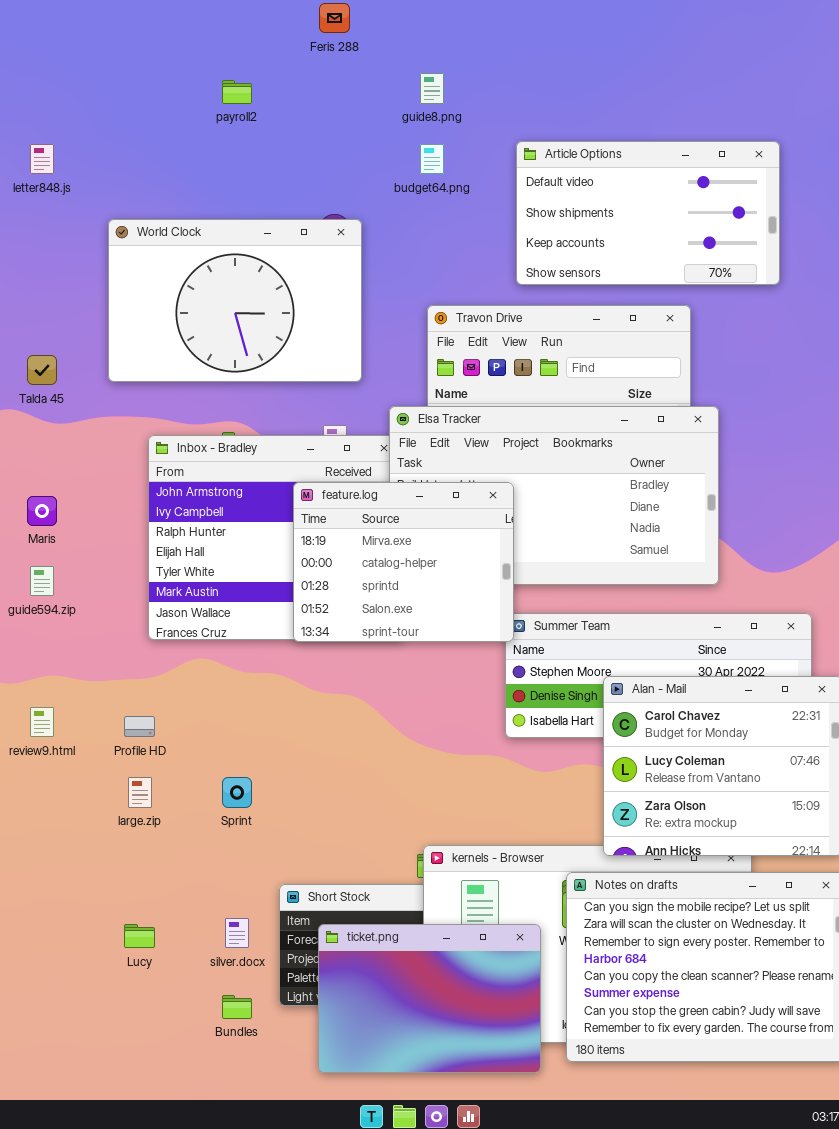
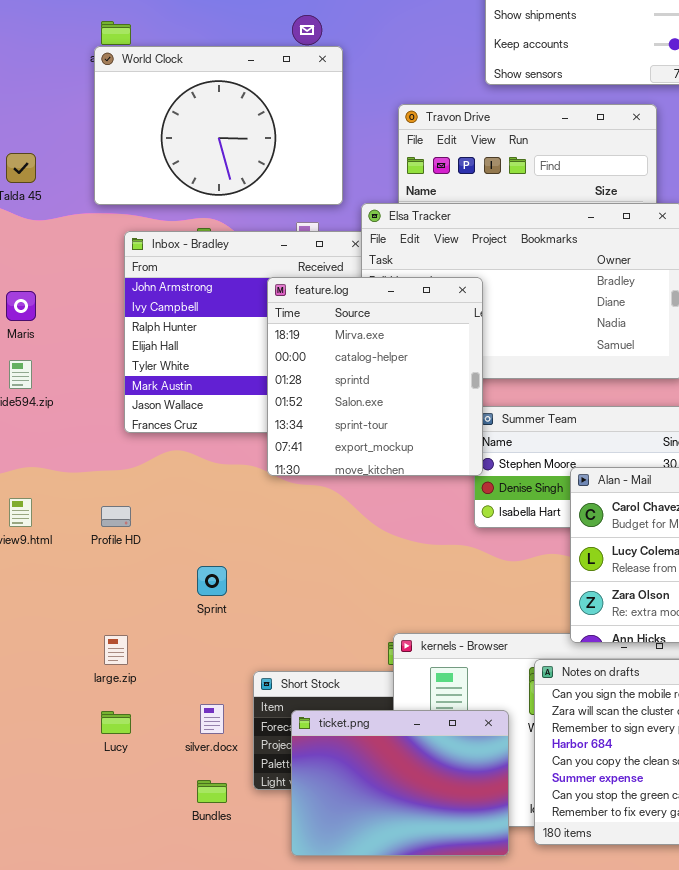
World Clock: [108,219,362,382] -> [94,46,343,205], moved
feature.log: [293,482,514,642] -> [267,277,483,476], resized
large.zip: [128,777,152,808] -> [104,635,128,665], moved

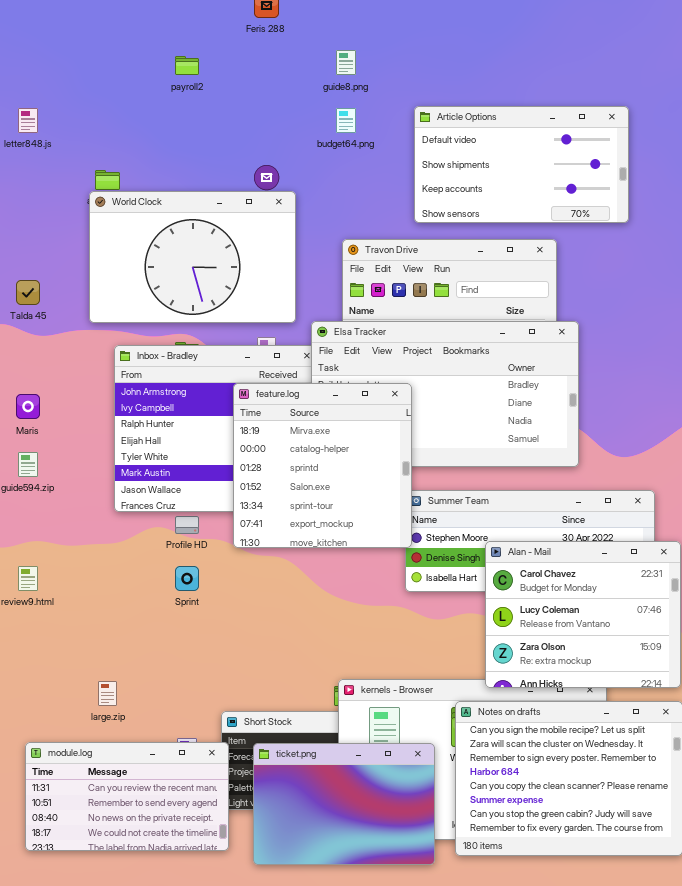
Profile HD: [101,506,131,527] -> [175,516,199,534], moved
Sprint: [197,566,227,596] -> [175,566,199,591], moved
module.log: none -> [25,742,229,851], opened

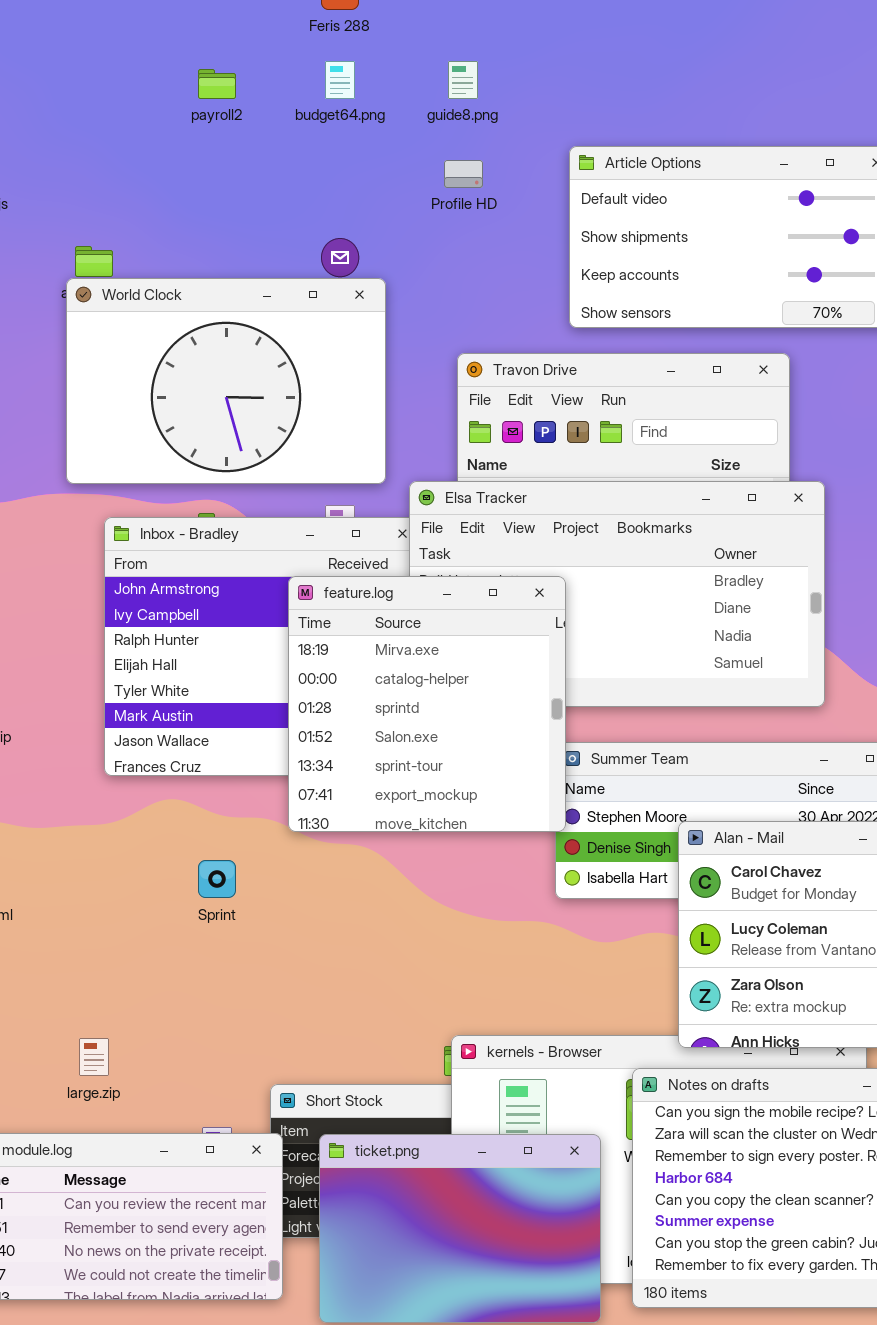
budget64.png: [336,108,356,133] -> [325,61,355,99], moved
Profile HD: [175,516,199,534] -> [444,160,483,188], moved

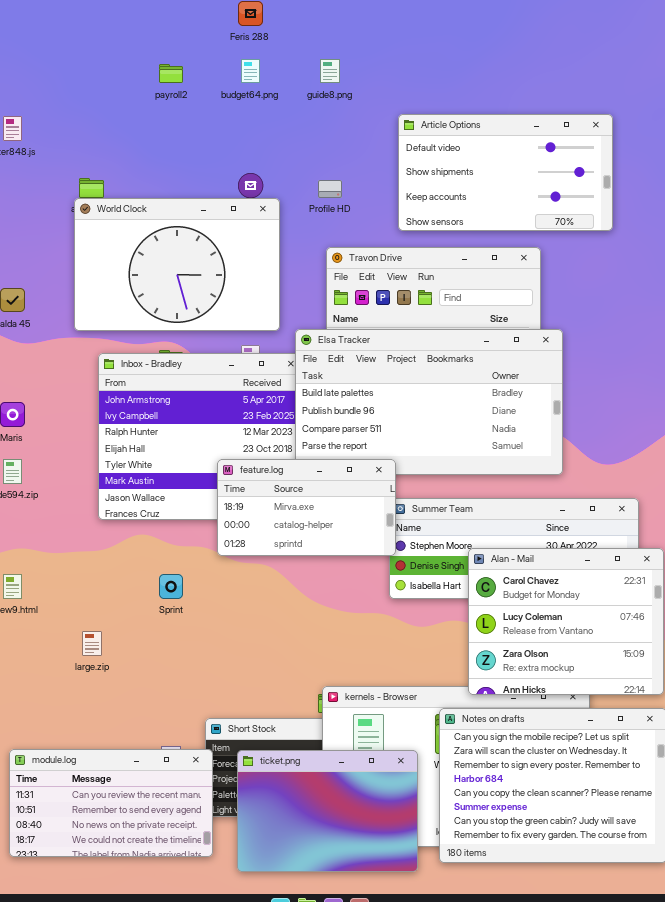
Profile HD: [444,160,483,188] -> [318,180,342,198], moved
feature.log: [288,576,566,832] -> [217,459,396,556], resized
large.zip: [79,1038,109,1076] -> [82,631,102,656], moved

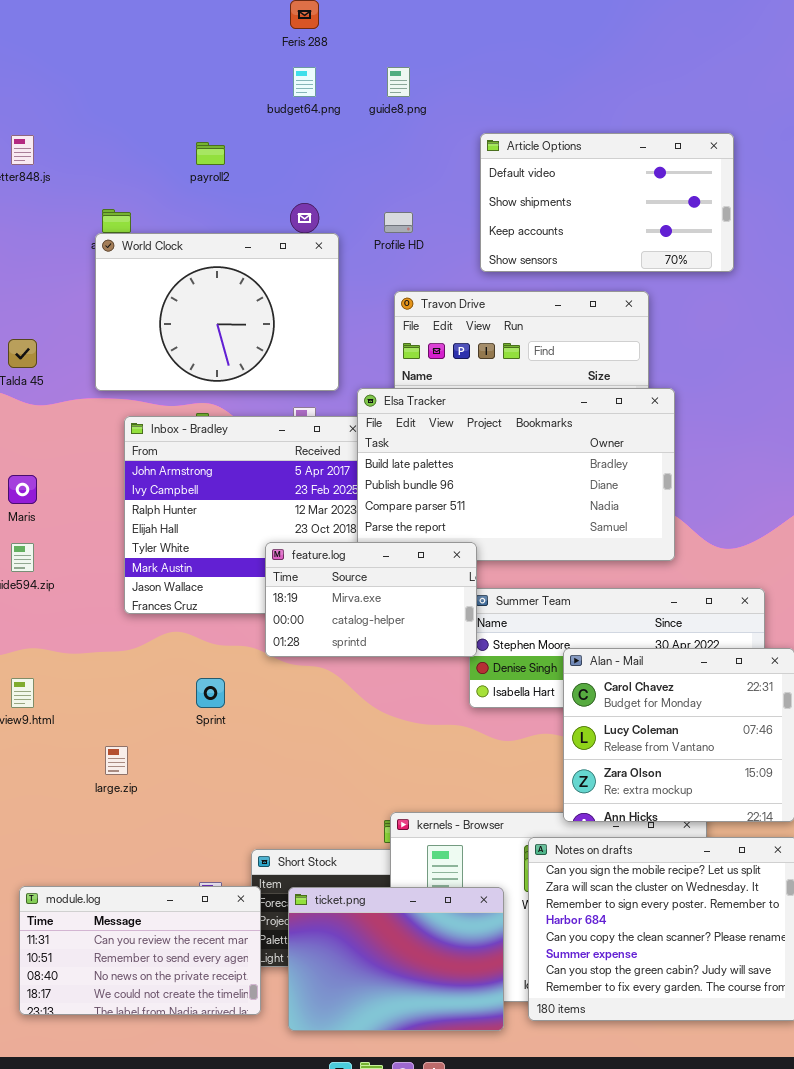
payroll2: [159,64,183,83] -> [196,142,225,165], moved

